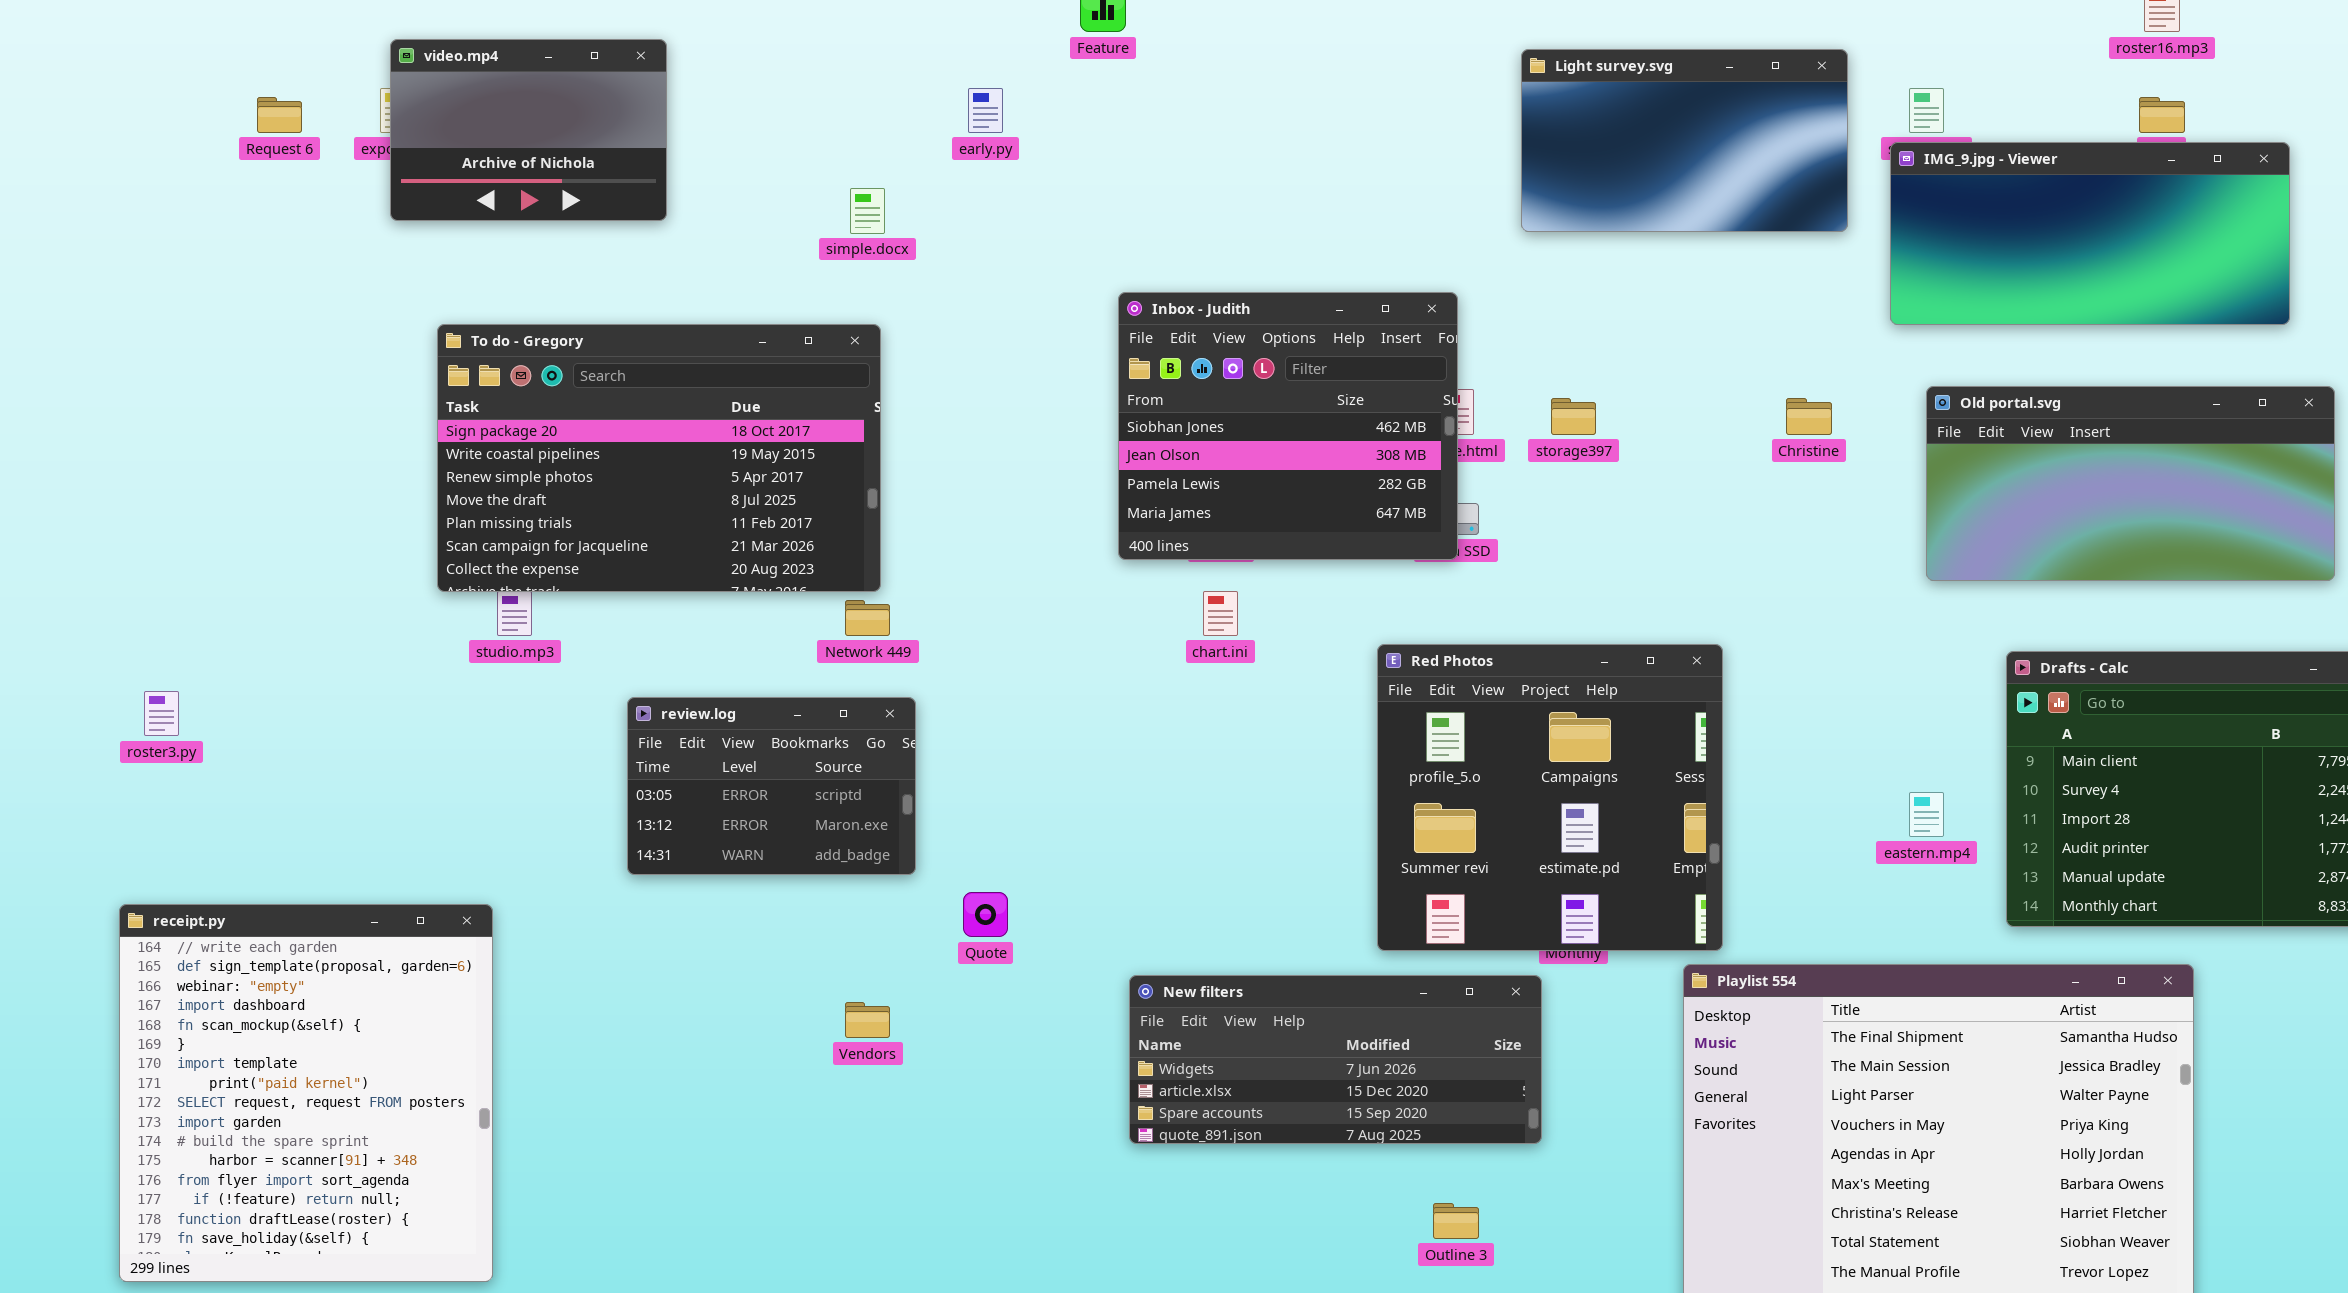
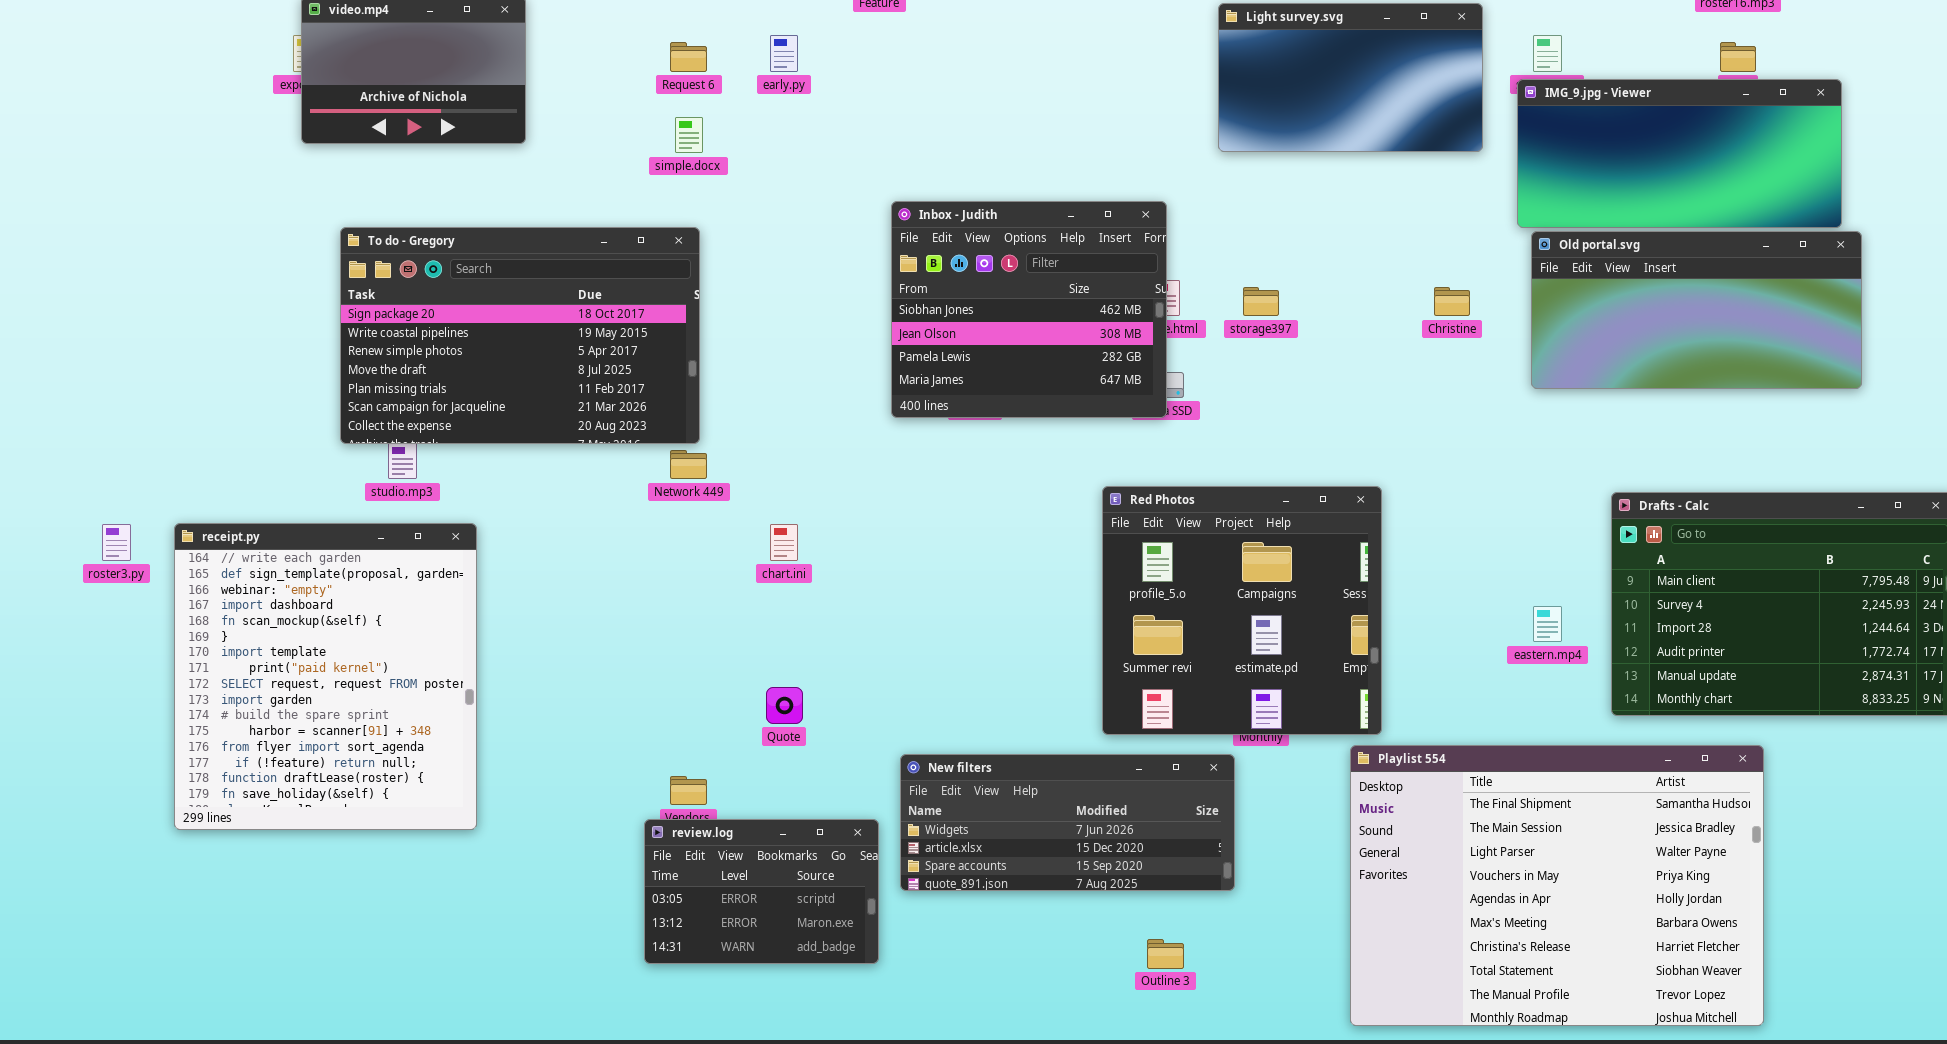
Request 6: [257,97,302,133] -> [670,42,707,72], moved
Old portal.svg: [1926,386,2335,581] -> [1531,231,1862,389], moved
chart.ini: [1203,591,1238,636] -> [770,524,798,561], moved
review.log: [627,697,916,875] -> [644,819,879,964], moved
receipt.py: [119,904,493,1282] -> [174,523,477,830], moved

